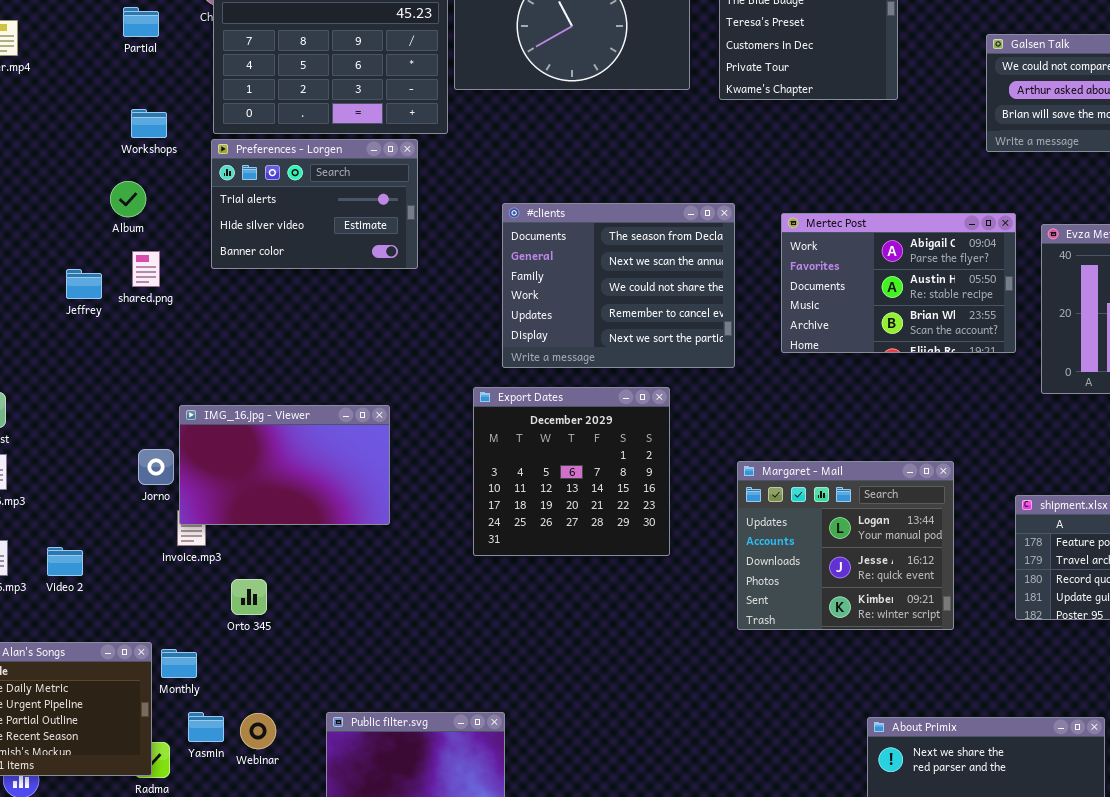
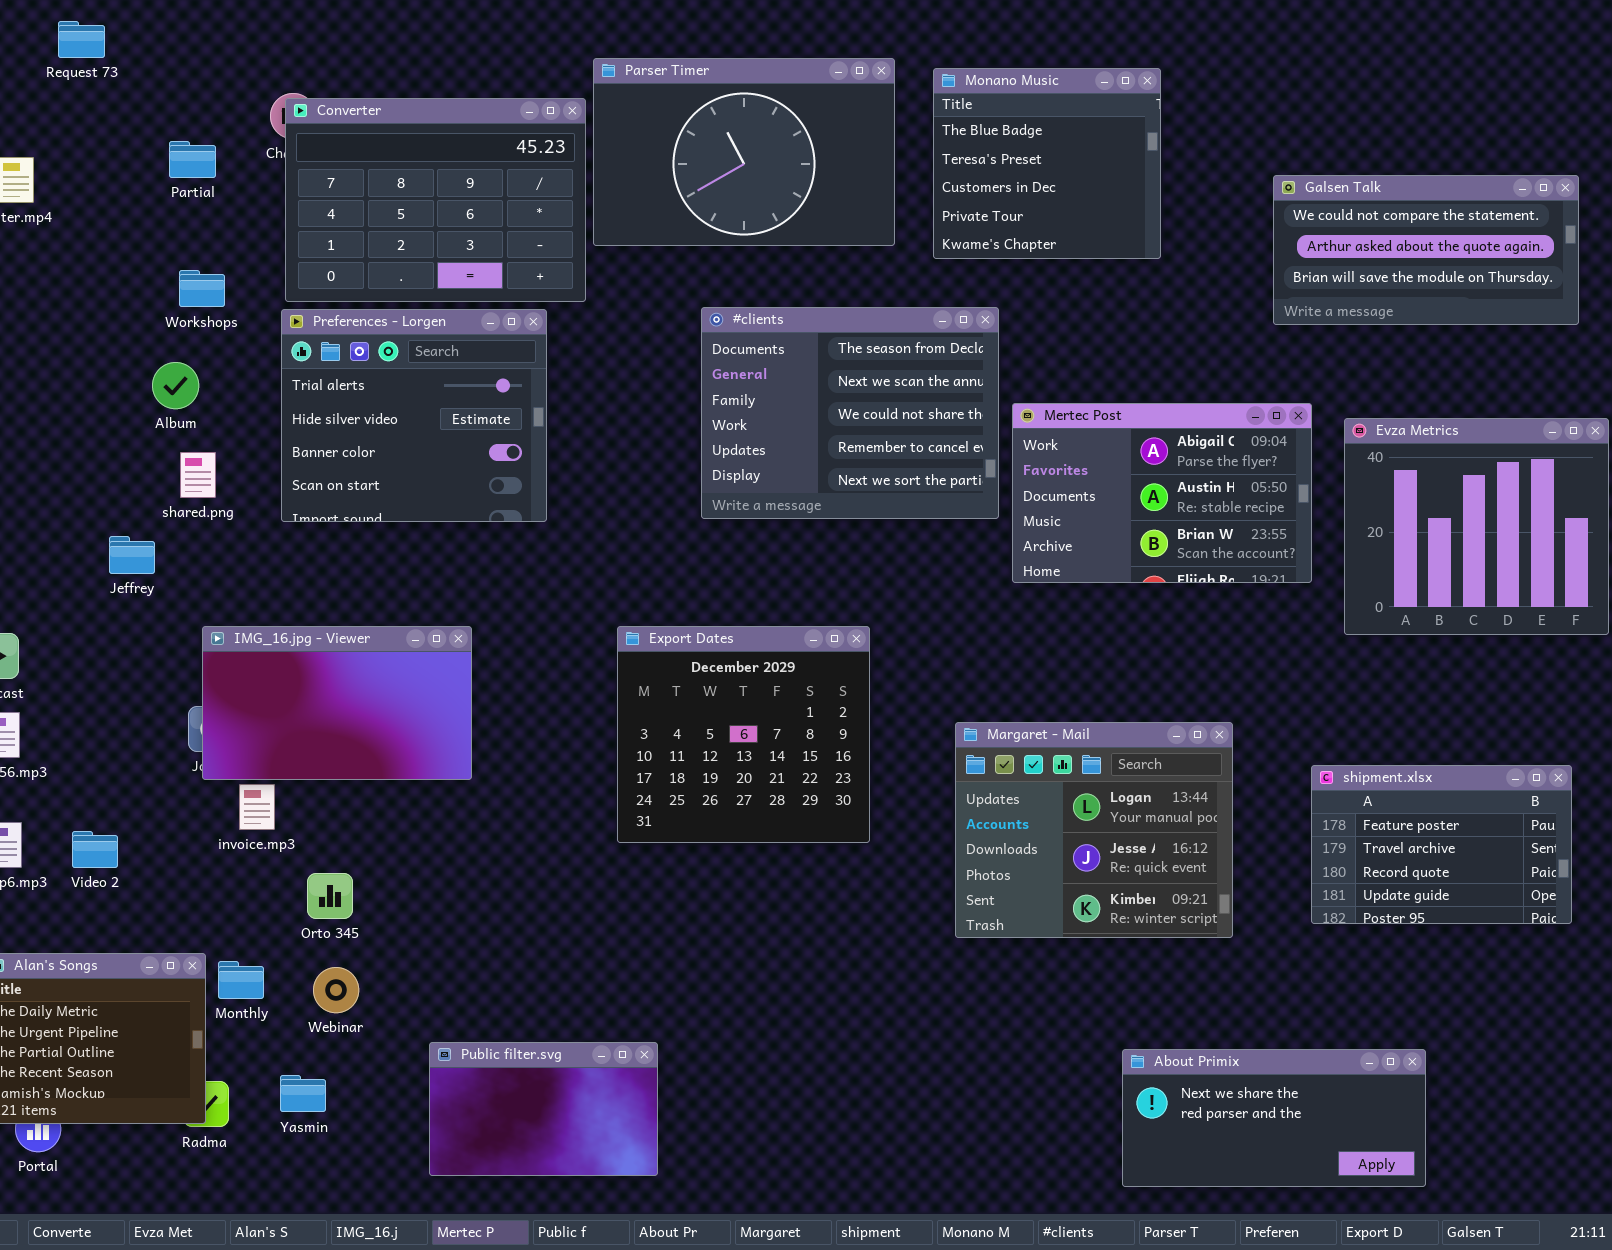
Preferences - Lorgen: [211,139,418,269] -> [281,309,547,522], resized
#clients: [502,203,735,368] -> [701,307,999,519], moved
Jeffrey: [66,269,102,299] -> [109,536,155,574], moved
IMG_16.jpg - Viewer: [179,405,390,525] -> [202,626,472,780], moved
Yasmin: [188,712,224,742] -> [280,1075,326,1112], moved
Webinar: [240,713,276,749] -> [313,967,359,1013], moved

